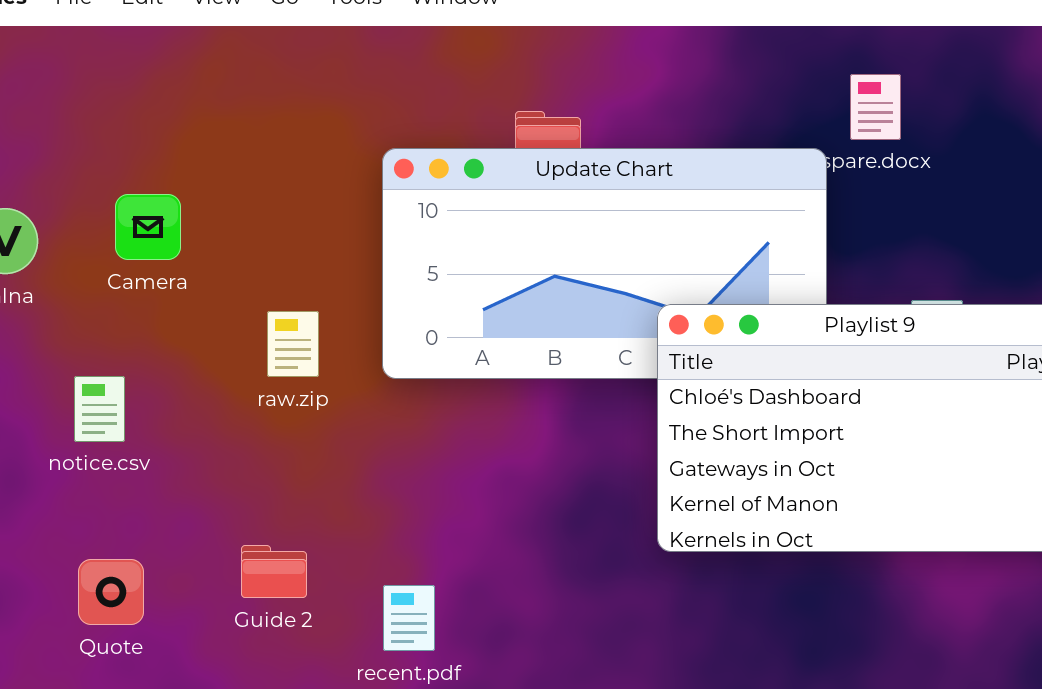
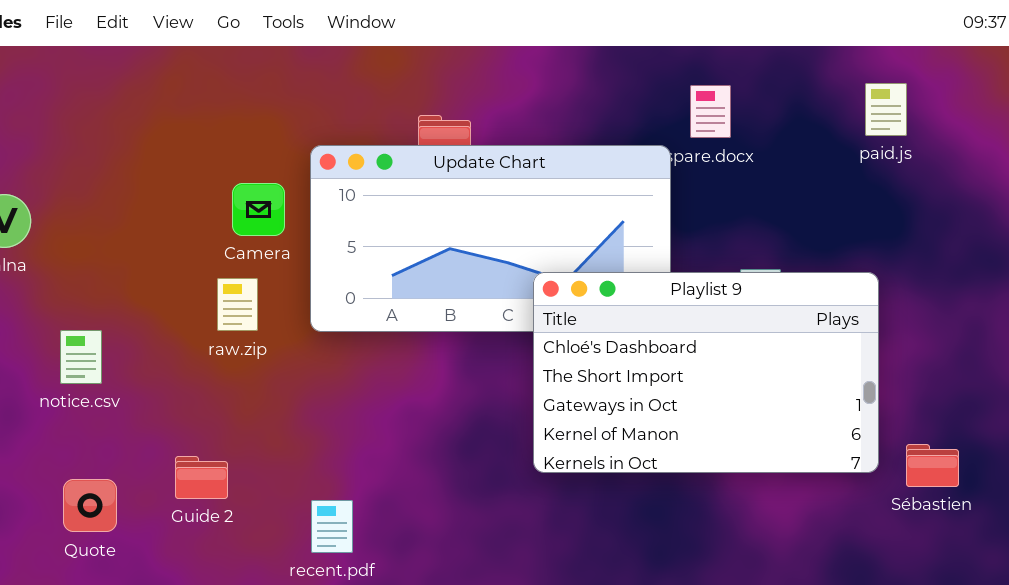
Camera: [115,194,181,260] -> [232,183,285,236], moved
Guide 2: [241,545,307,598] -> [175,456,228,499], moved

